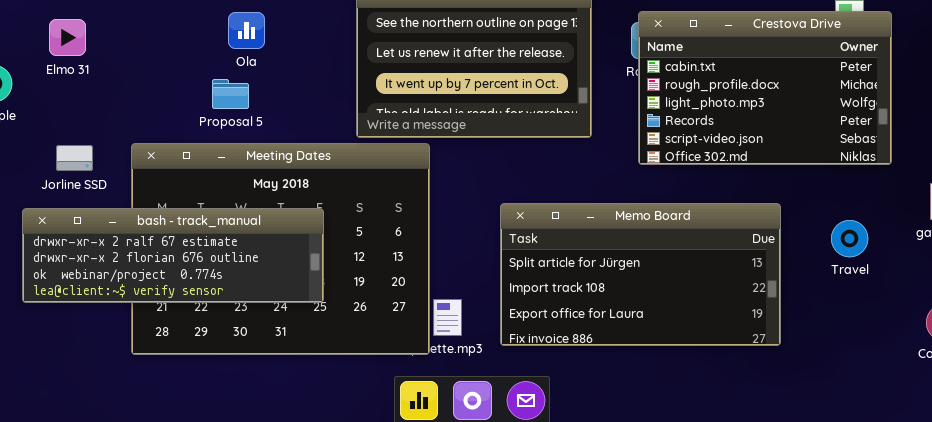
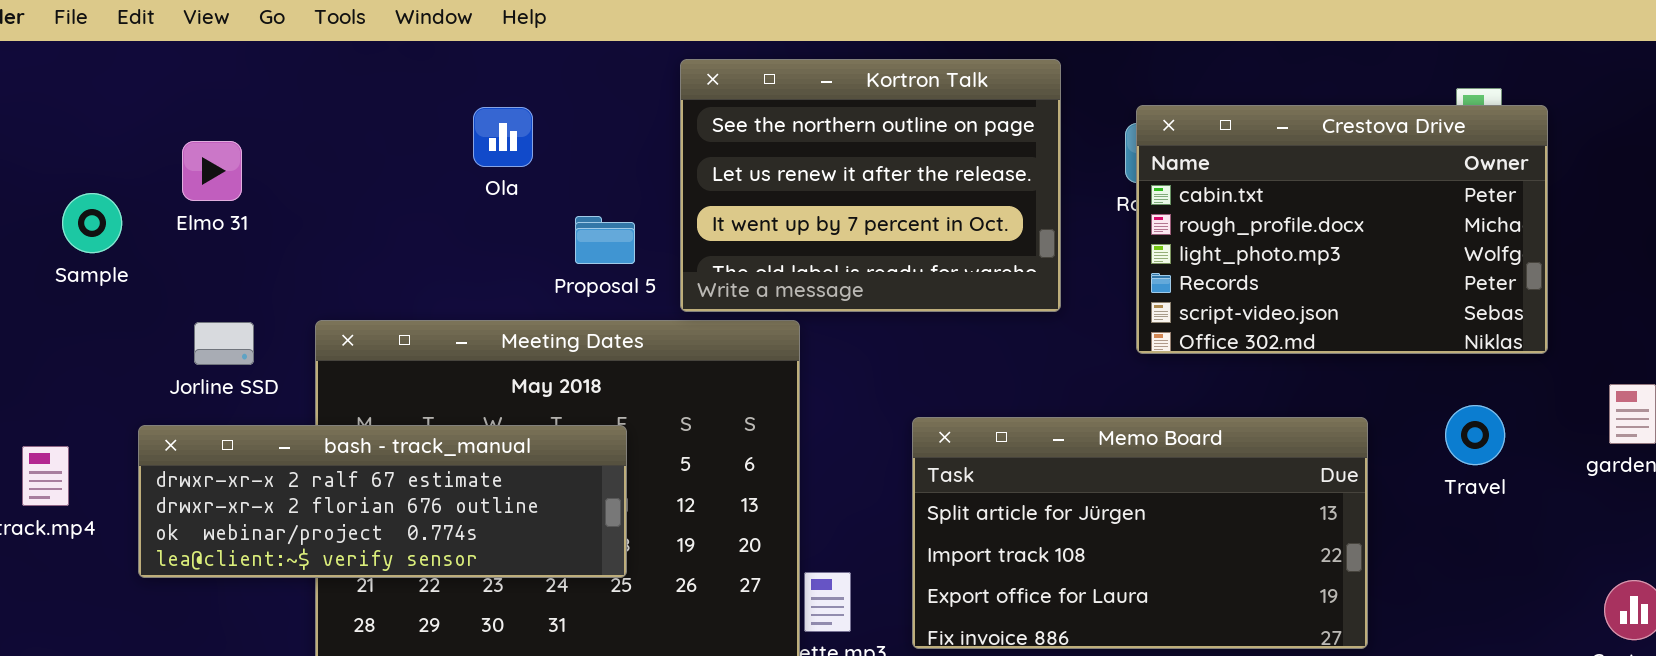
Elmo 31: [49,19,86,56] -> [182,141,242,201], moved
Proposal 5: [212,79,249,109] -> [575,216,635,264], moved
Travel: [831,220,868,257] -> [1445,405,1505,465], moved

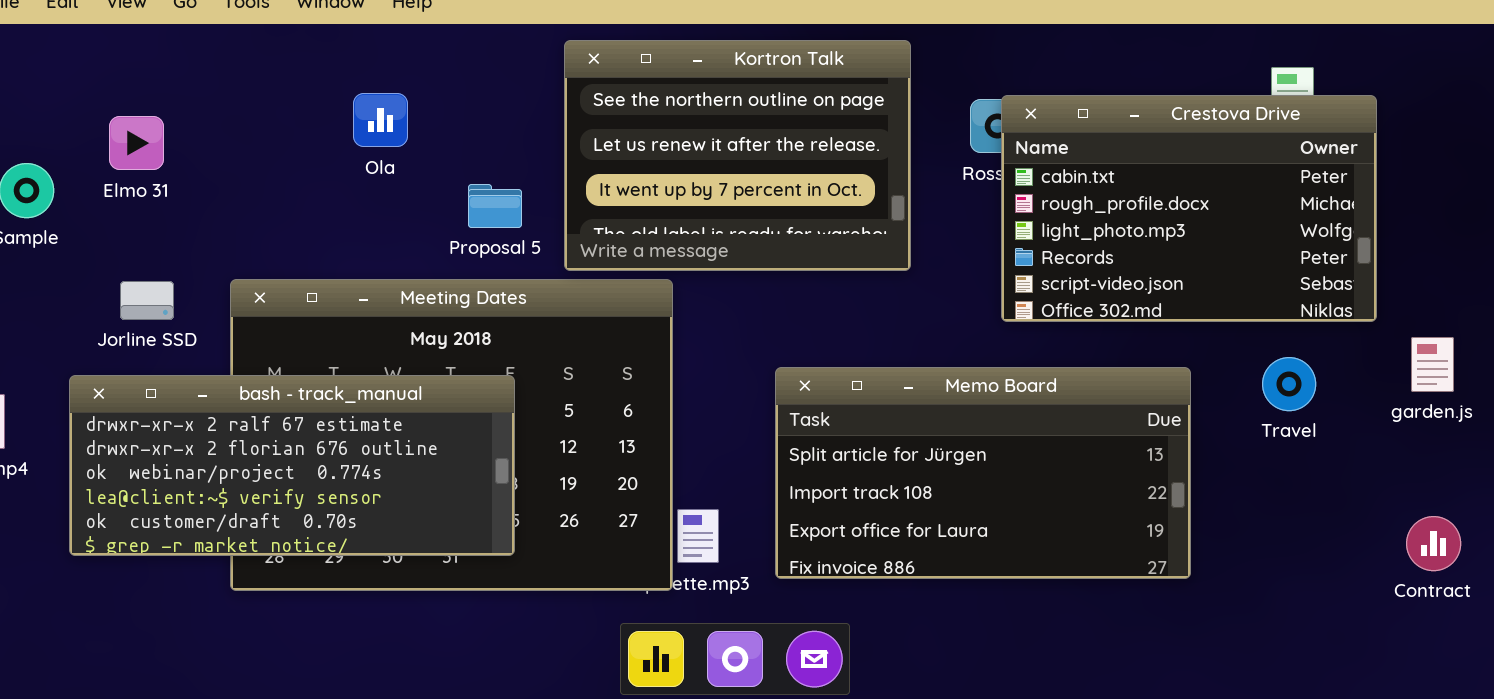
Crestova Drive: [1136,105,1548,354] -> [1001,95,1377,322], moved
Ola: [473,107,533,167] -> [353,93,408,147], moved
bash - track_manual: [138,425,627,578] -> [69,375,515,556], resized

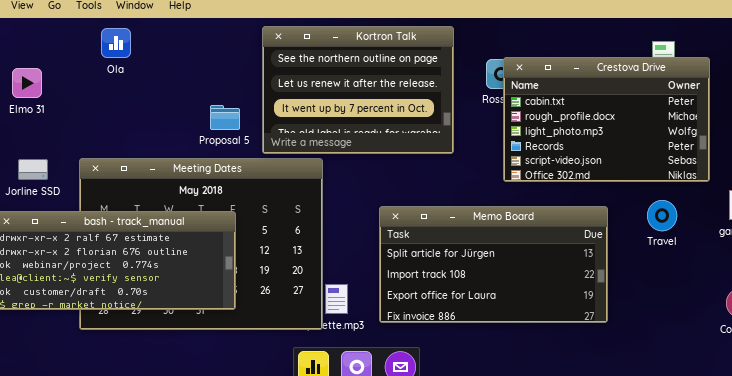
Ola: [353,93,408,147] -> [101,28,131,58], moved

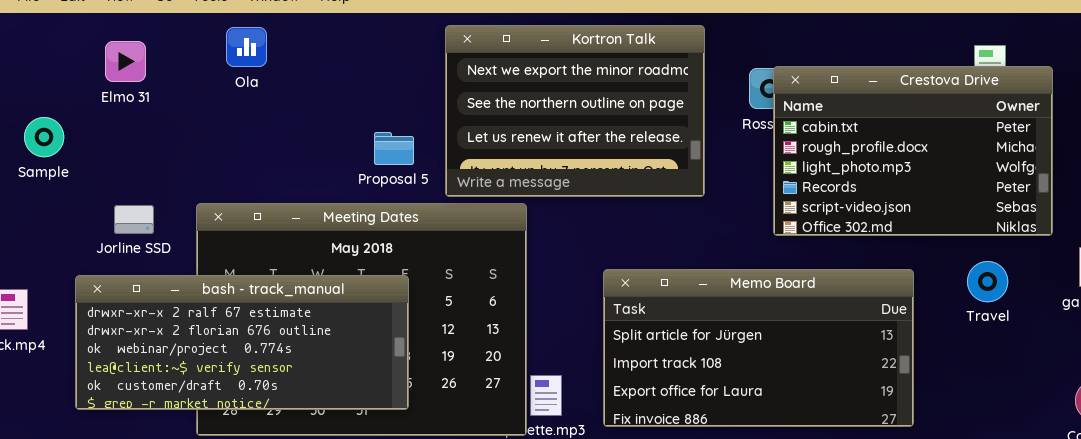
Kortron Talk: [262,26,454,154] -> [445,25,705,197], scrolled up 1 row
Elmo 31: [12,68,42,98] -> [105,41,146,82], moved

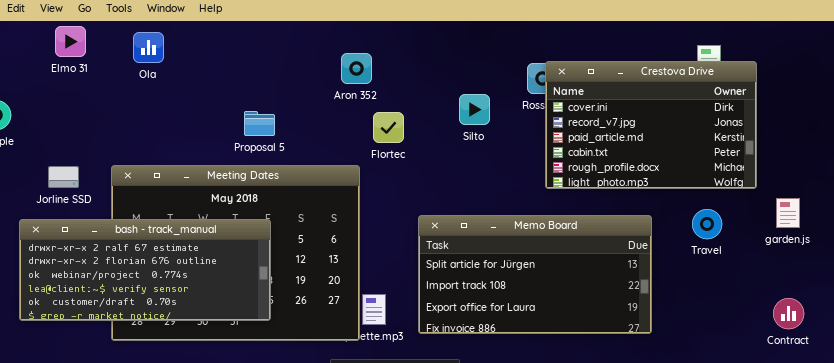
Kortron Talk: [445,25,705,197] -> none, closed
Elmo 31: [105,41,146,82] -> [55,26,86,57], moved
Crestova Drive: [773,66,1053,236] -> [545,61,757,189], scrolled up 3 rows

